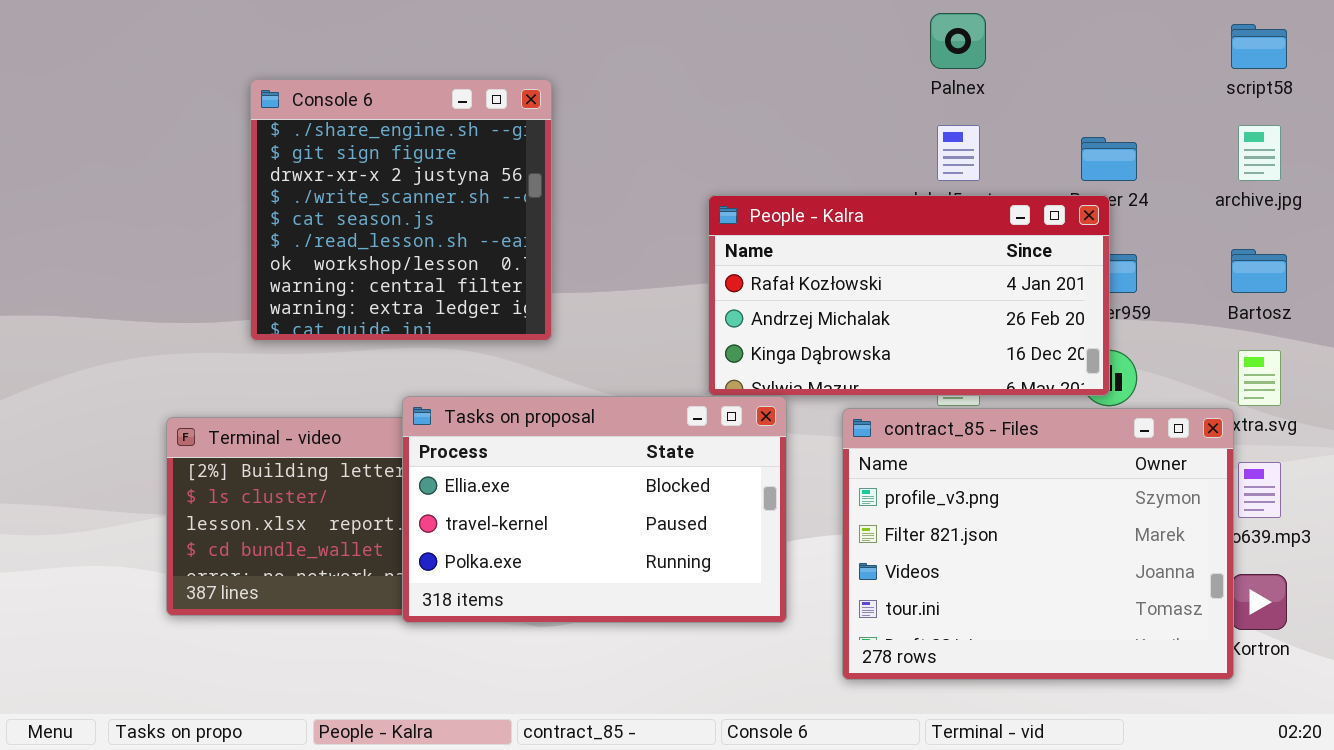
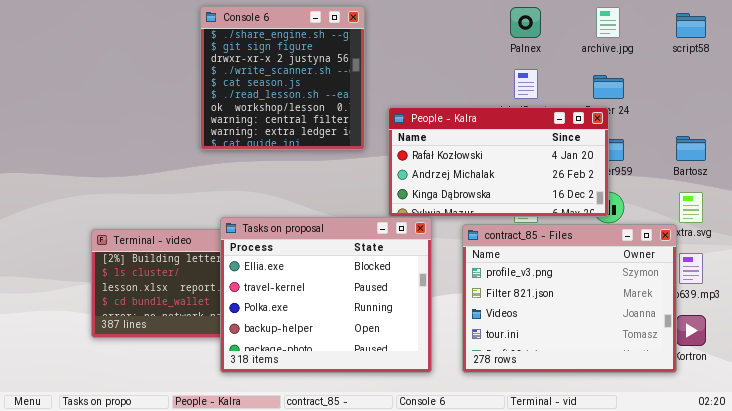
Console 6: [250,79,552,341] -> [200,6,365,150], moved
archive.jpg: [1238,125,1281,181] -> [596,7,620,38], moved
Tasks on proposal: [402,396,787,623] -> [220,217,432,373], resized

